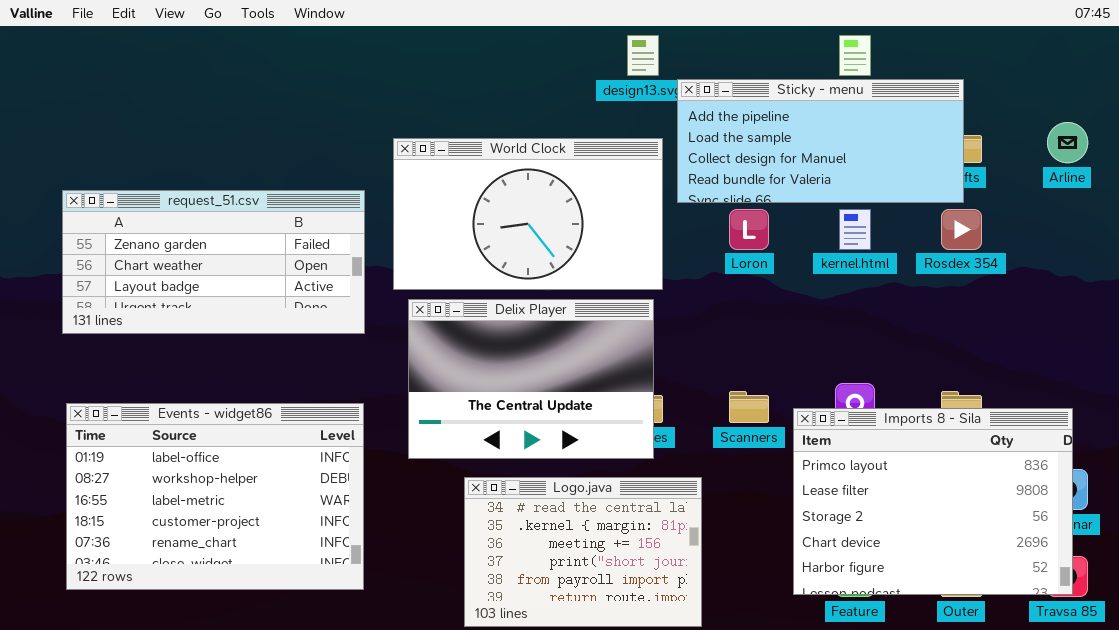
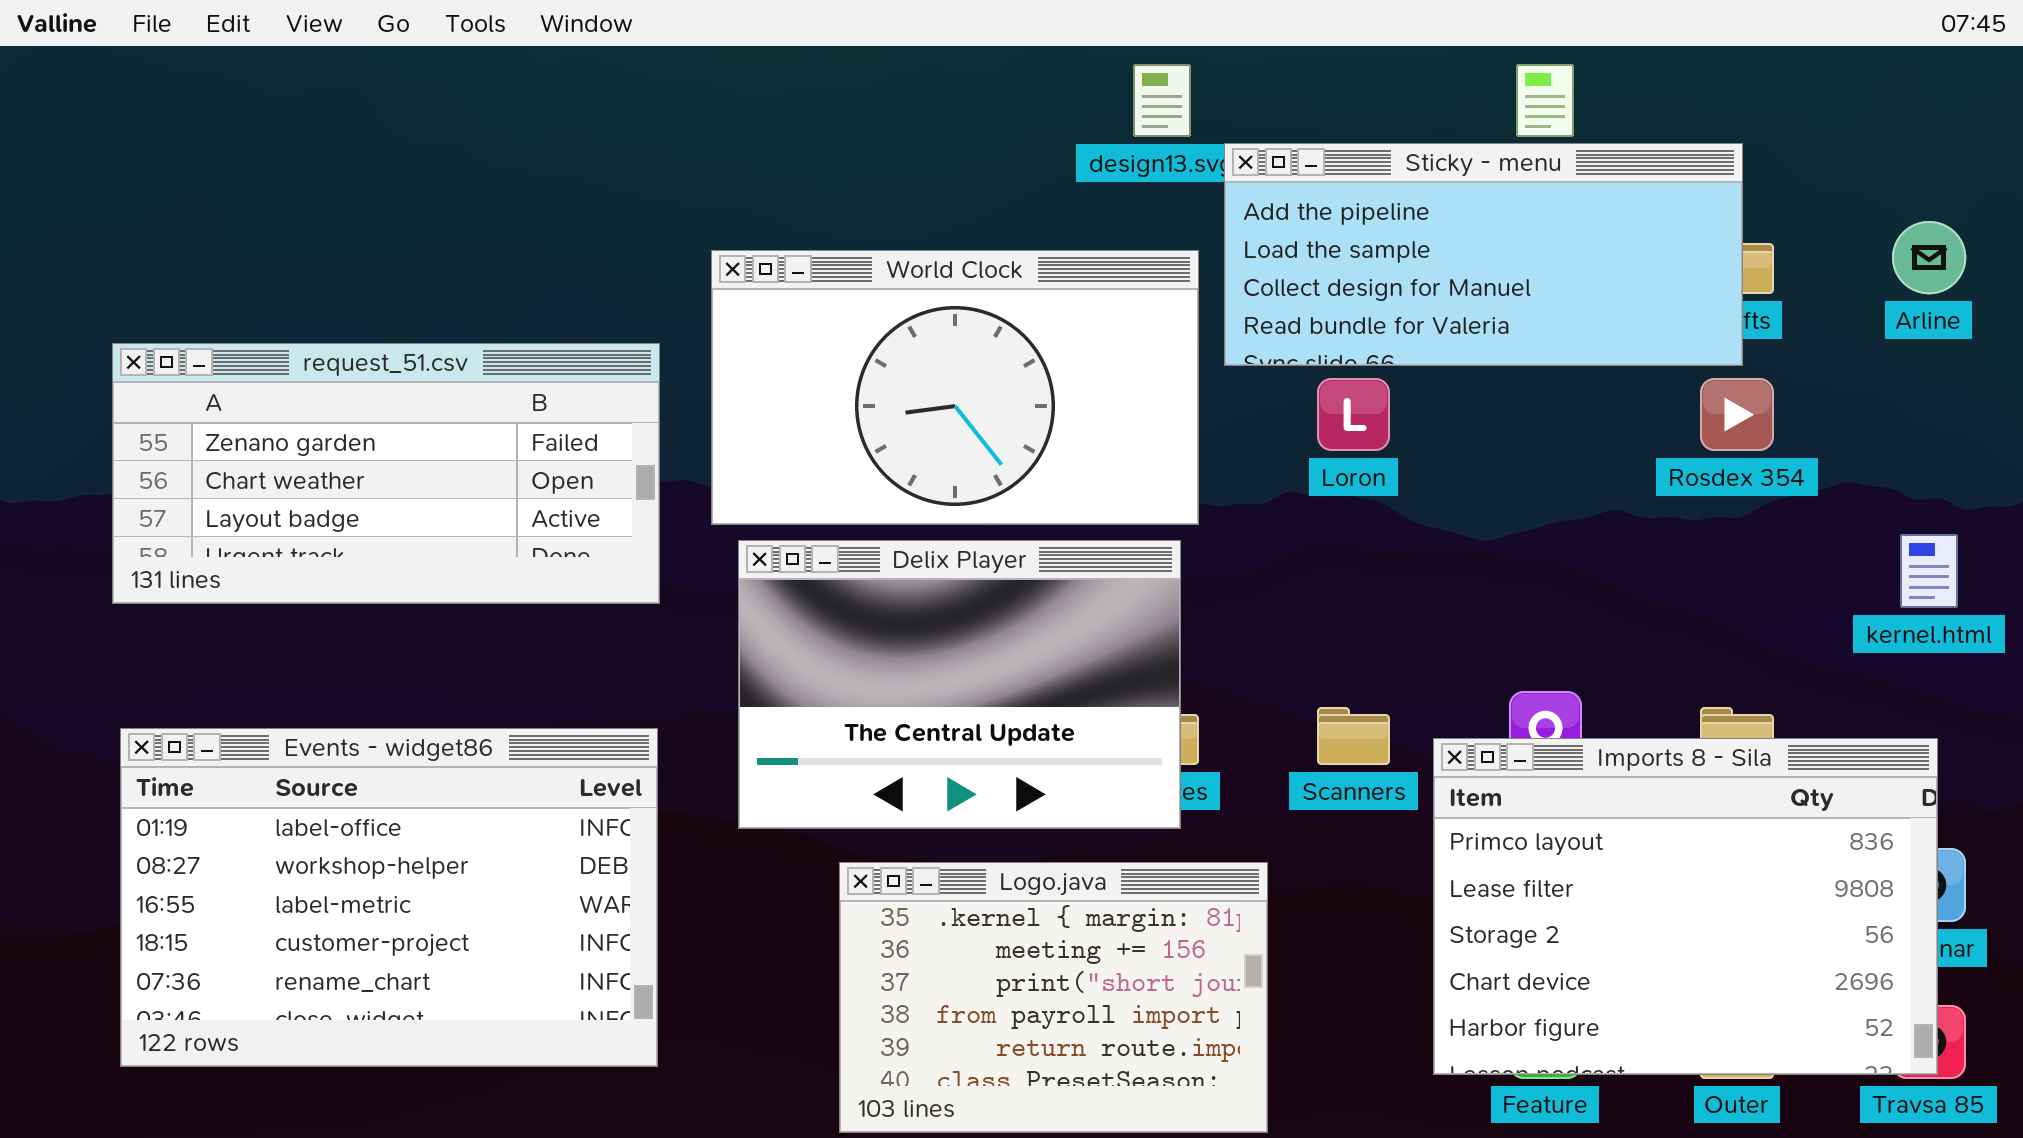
kernel.html: [839,209,871,250] -> [1900,534,1958,608], moved
Logo.java: [464,477,702,627] -> [839,862,1268,1133], scrolled down 1 row

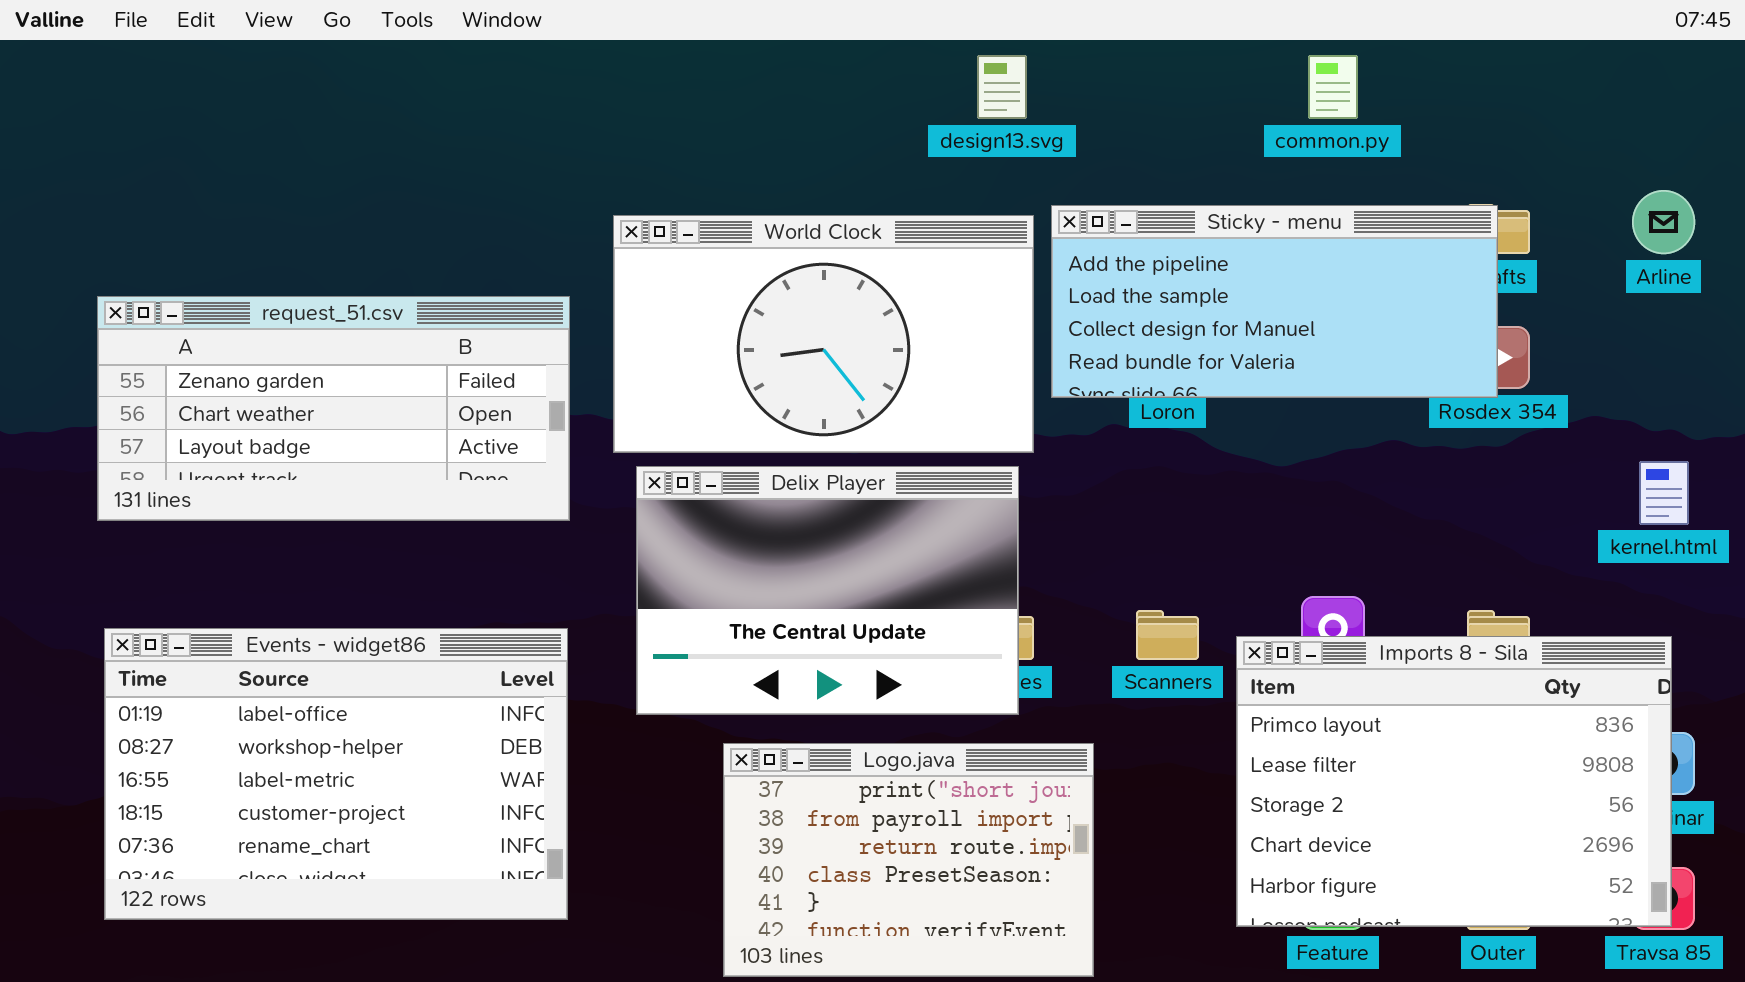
Sticky - menu: [1224,143,1743,366] -> [1051,205,1498,398], moved
Logo.java: [839,862,1268,1133] -> [723,743,1094,977], scrolled down 2 rows

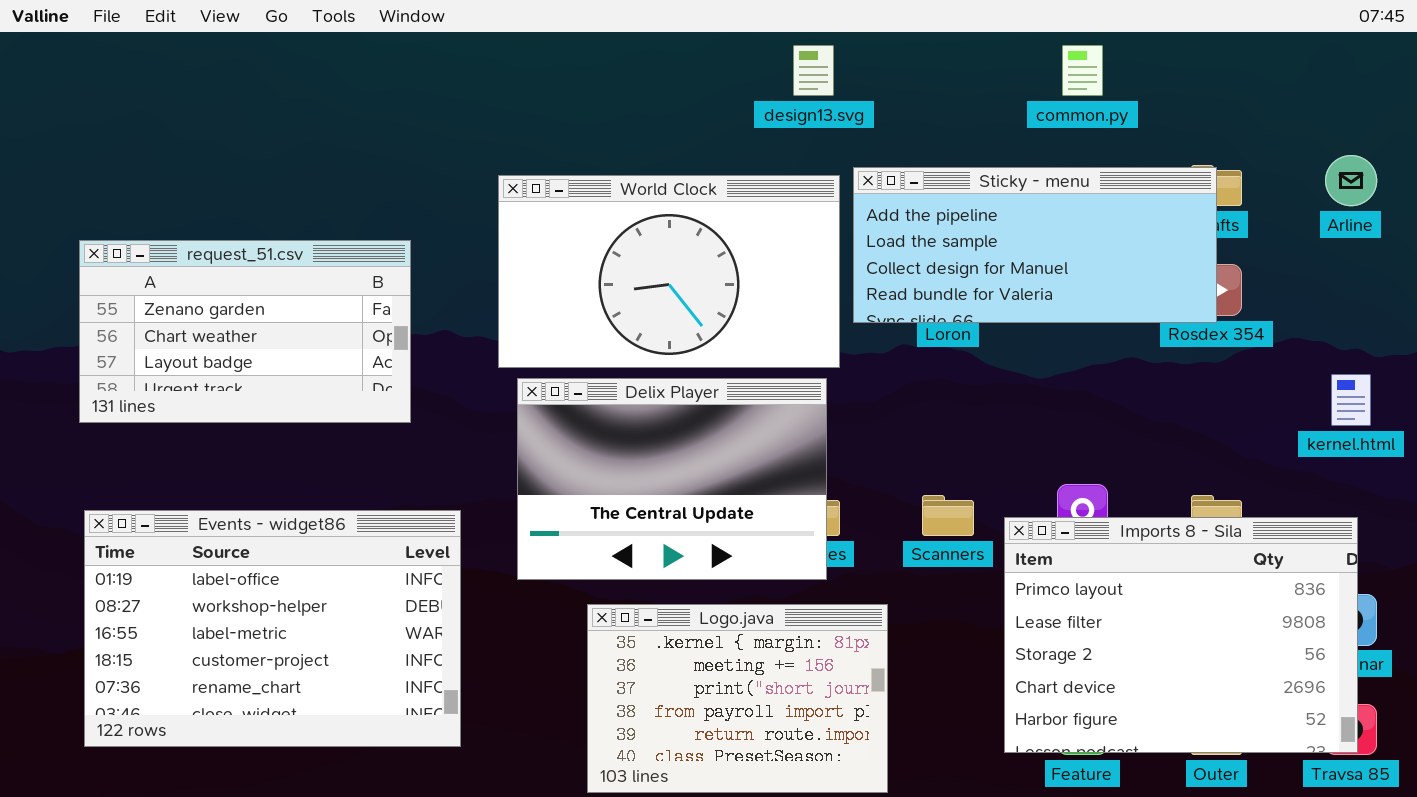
request_51.csv: [97,296,570,521] -> [79,240,411,423], resized
Logo.java: [723,743,1094,977] -> [587,604,888,793], scrolled up 2 rows

